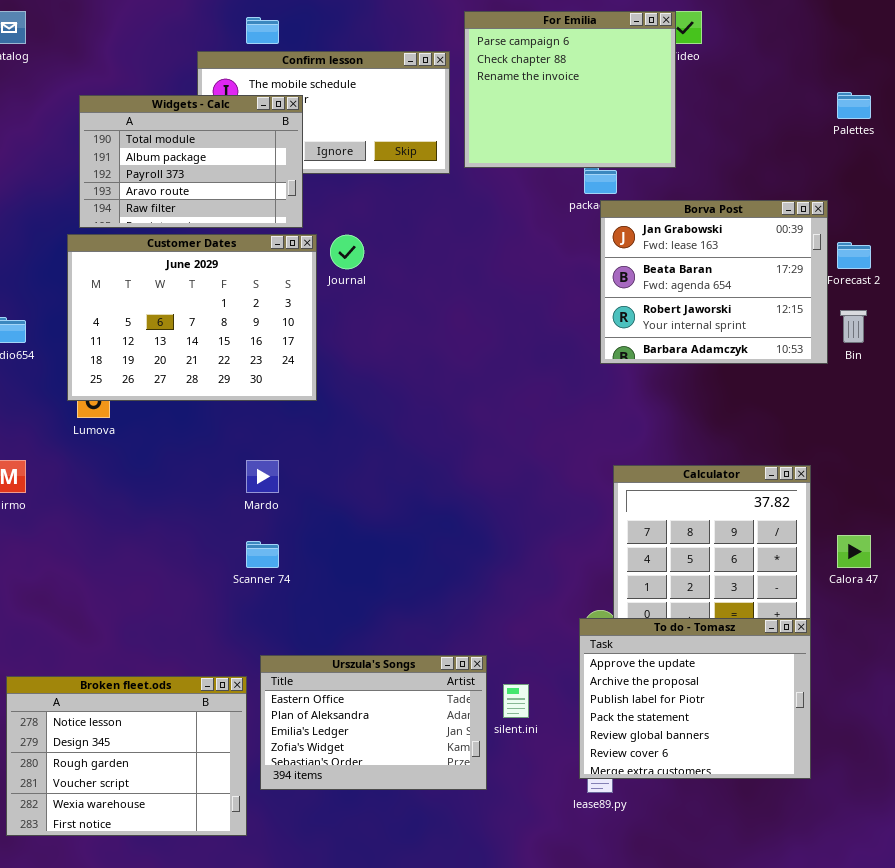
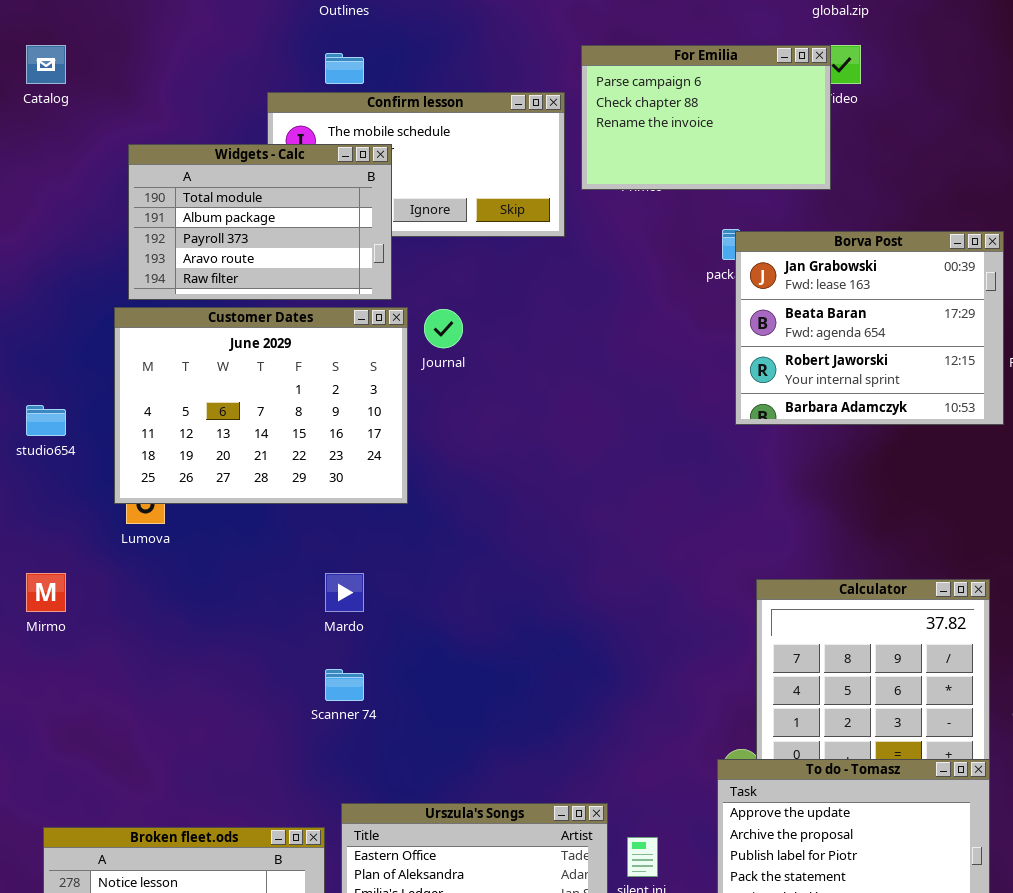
For Emilia: [464,11,676,168] -> [581,45,831,190], resized
Borva Post: [600,200,828,364] -> [735,231,1004,425], moved

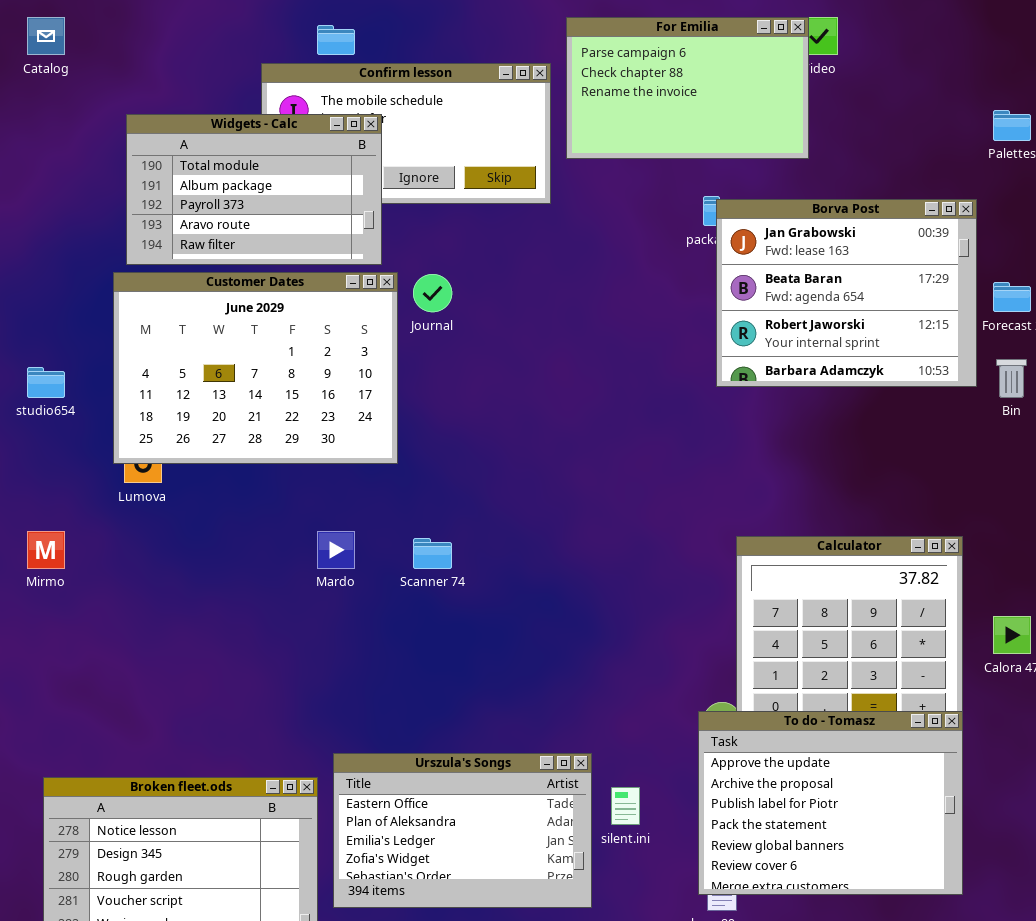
Scanner 74: [325,669,364,701] -> [413,538,452,569], moved

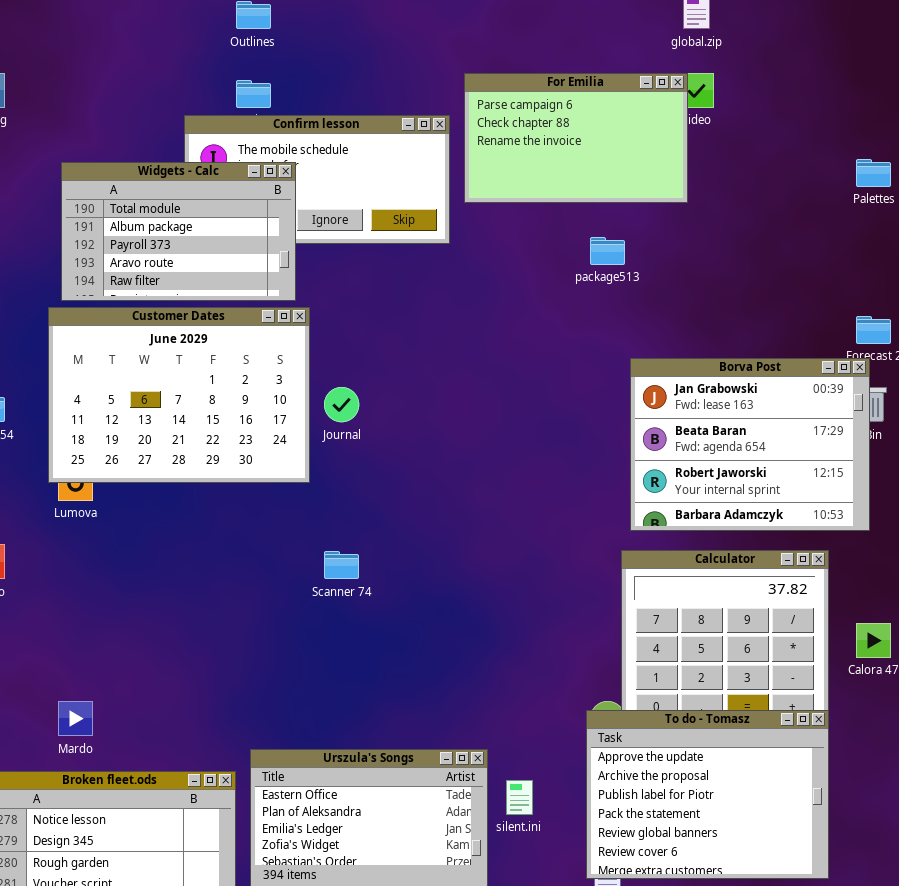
Borva Post: [716,199,977,387] -> [630,358,870,531], moved
Journal: [413,274,452,312] -> [324,387,359,422], moved
Mardo: [317,531,355,569] -> [58,701,93,736], moved

